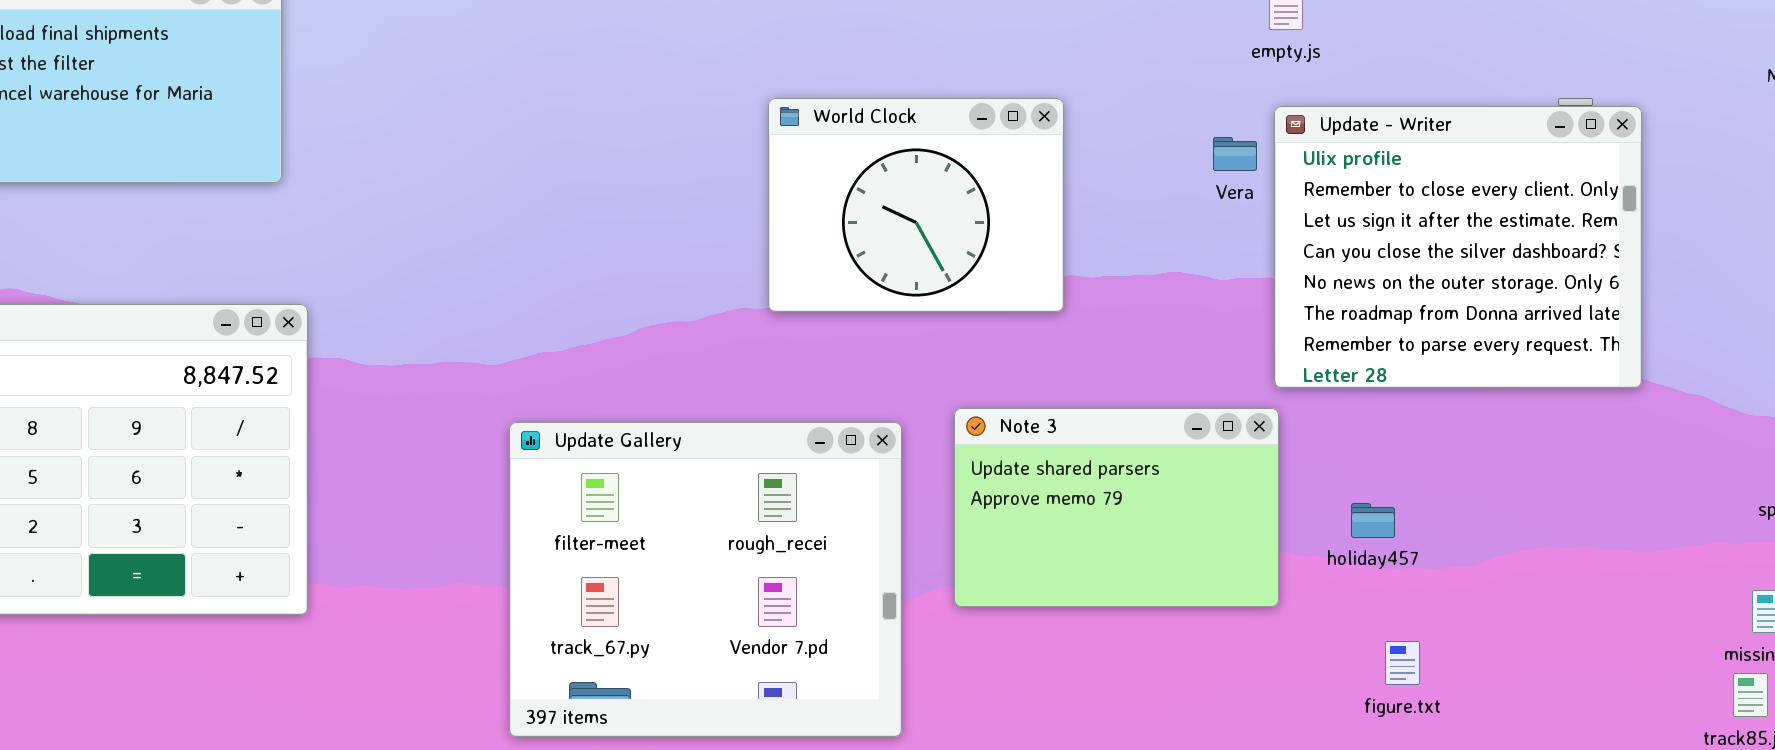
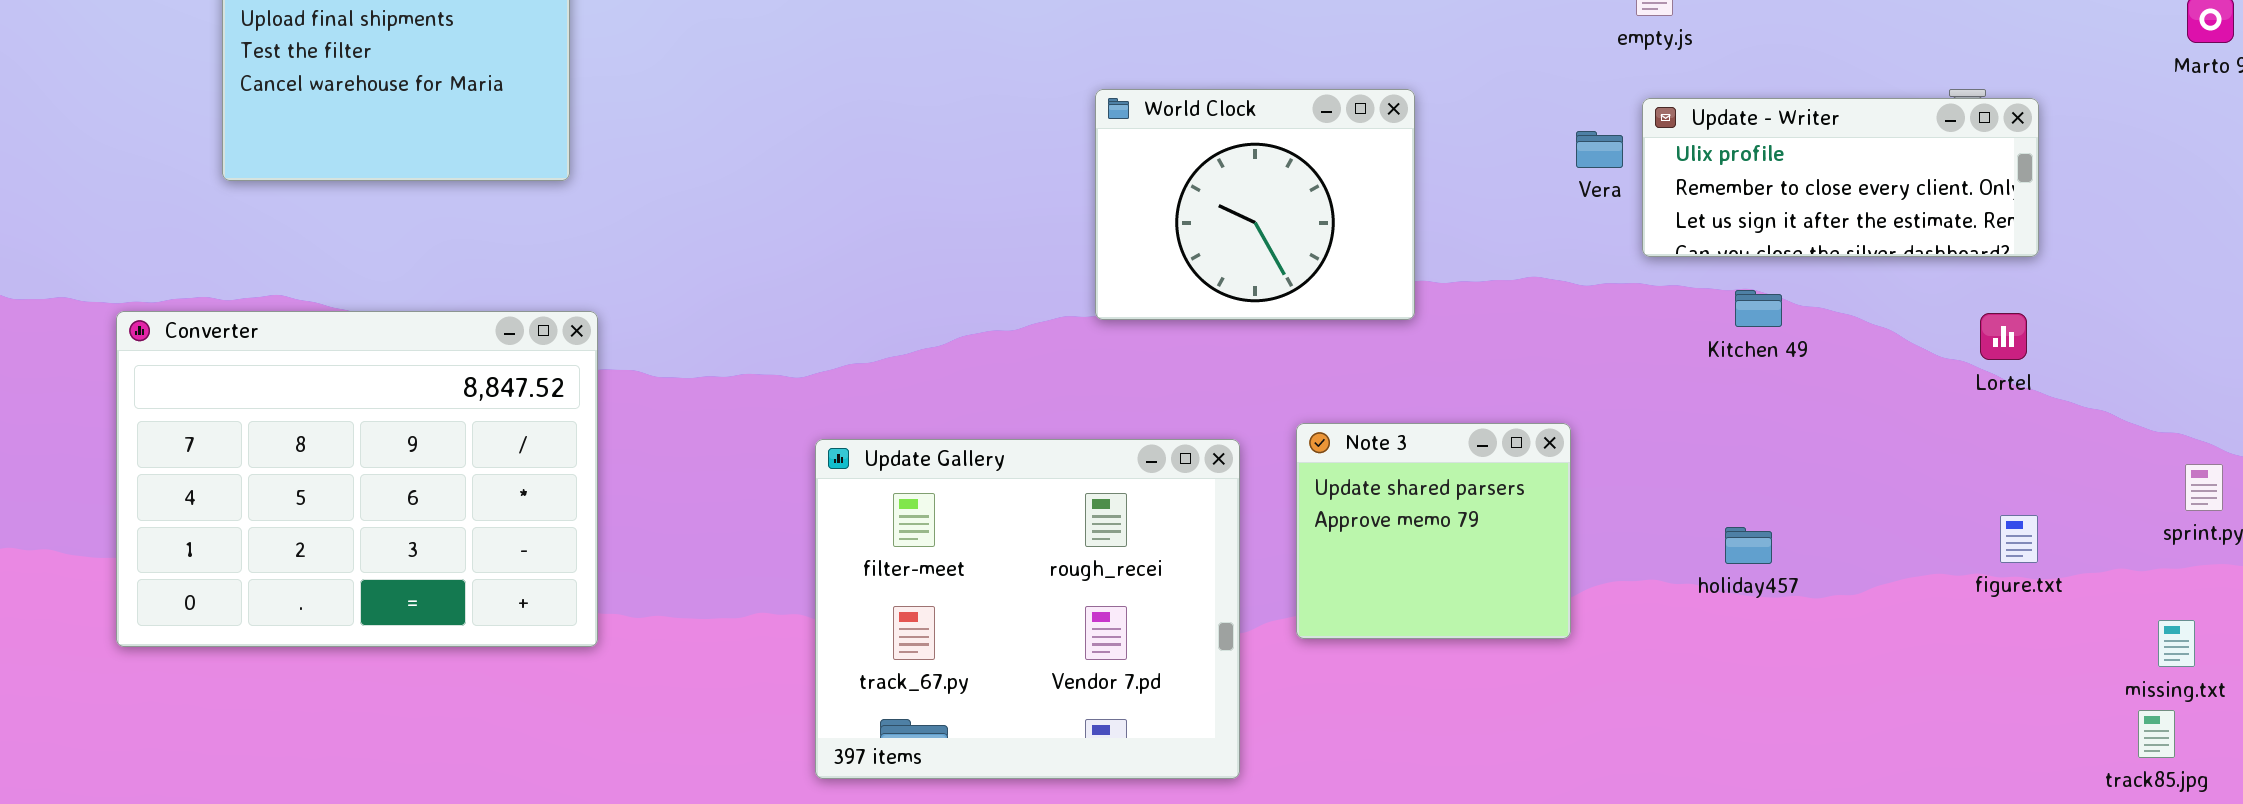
Update - Writer: [1274,106,1642,388] -> [1642,98,2039,257], resized
Note 3: [954,408,1279,607] -> [1296,423,1571,639], resized
figure.txt: [1385,641,1420,685] -> [2000,515,2038,563], moved

